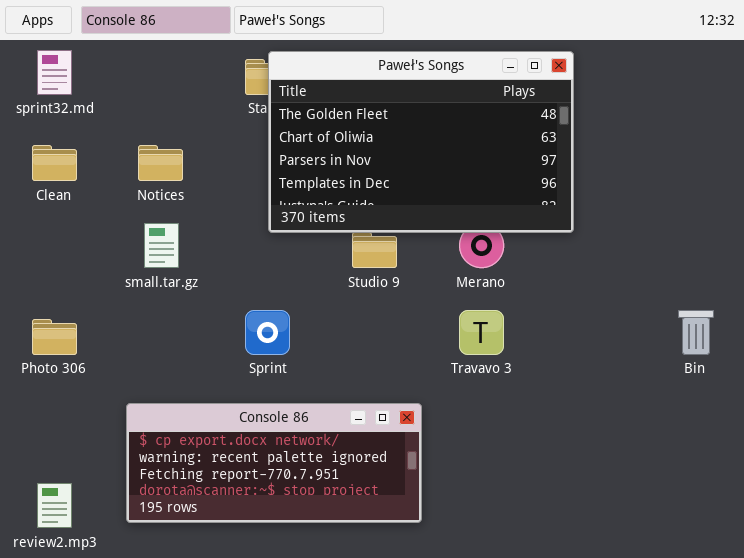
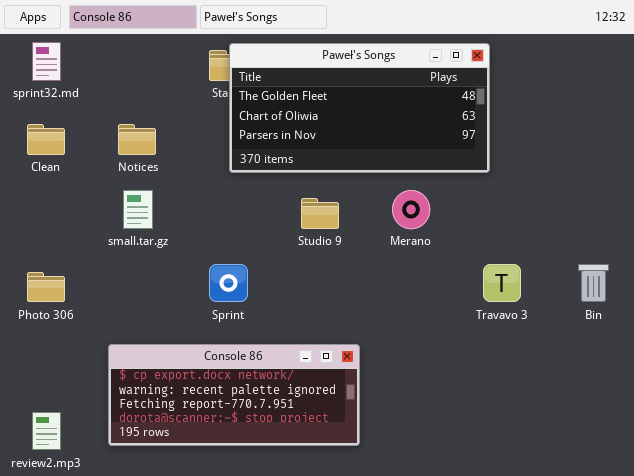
Paweł's Songs: [268,51,574,233] -> [229,43,490,173], resized
Travavo 3: [459,310,504,355] -> [483,264,521,302], moved

